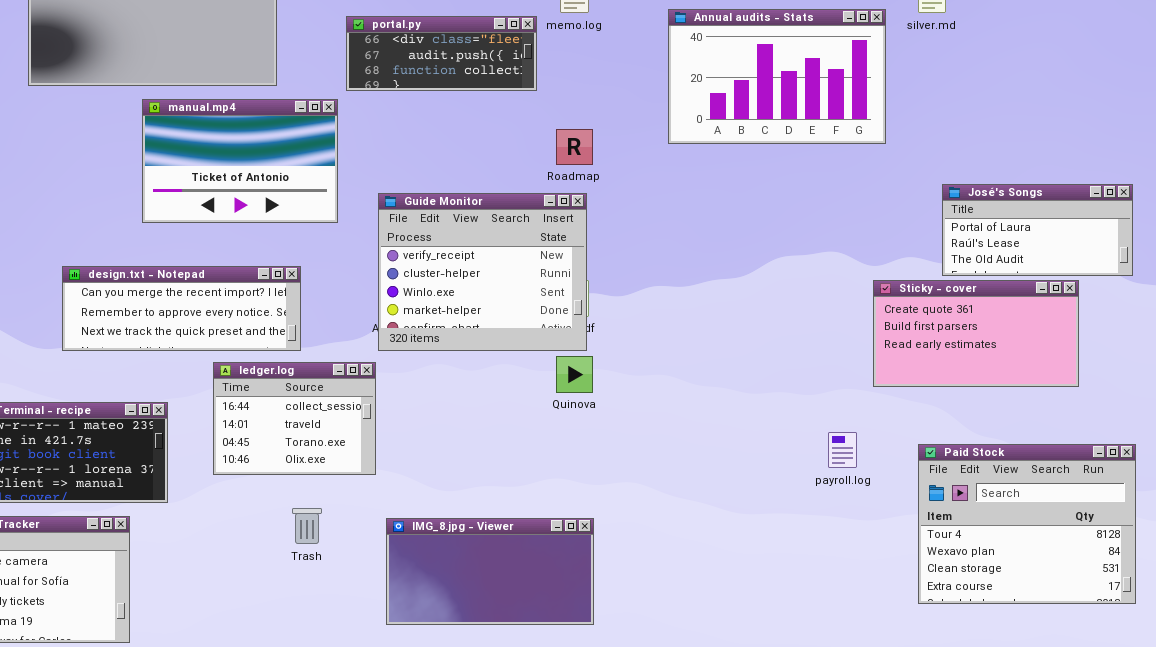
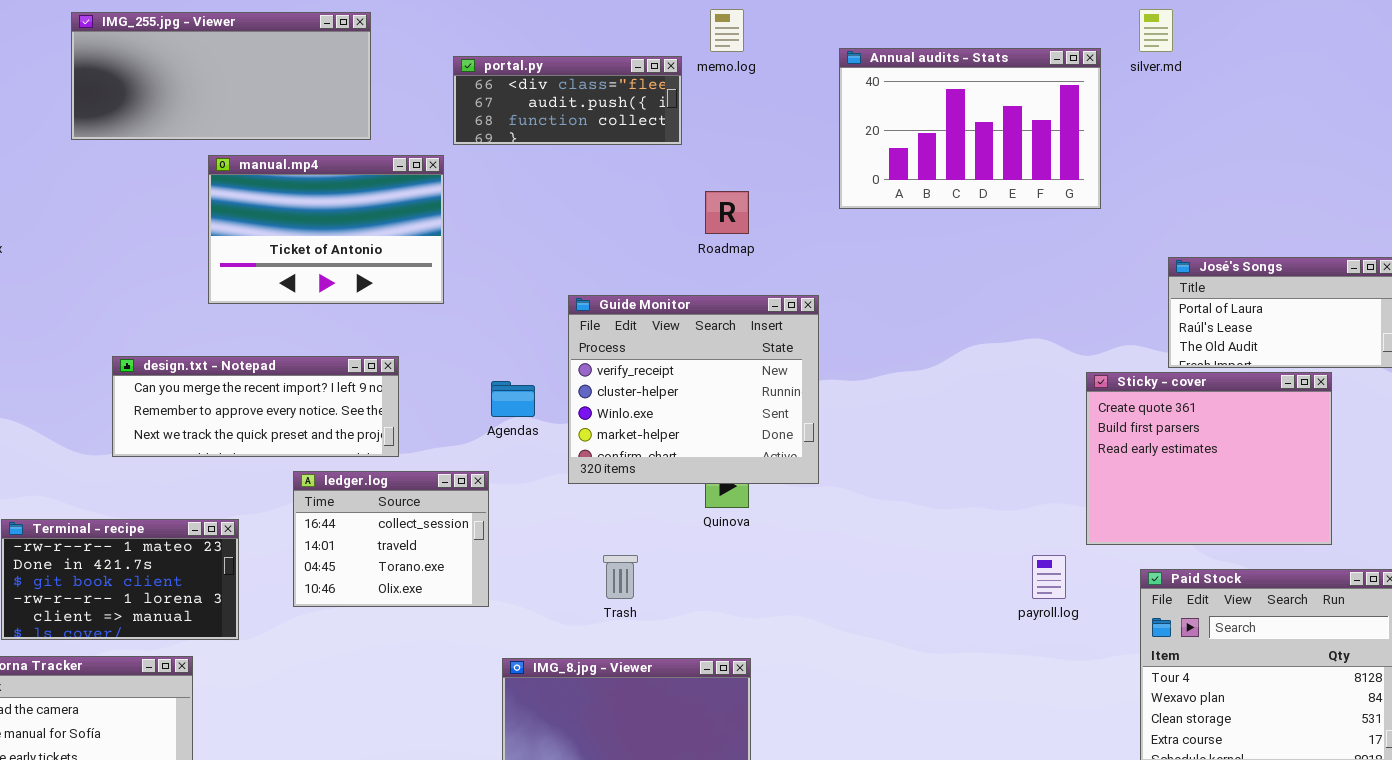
Guide Monitor: [378,193,587,351] -> [568,295,819,484], moved
Sticky - cover: [873,280,1079,387] -> [1086,372,1332,545], resized
Trash: [292,508,322,544] -> [603,555,638,599], moved

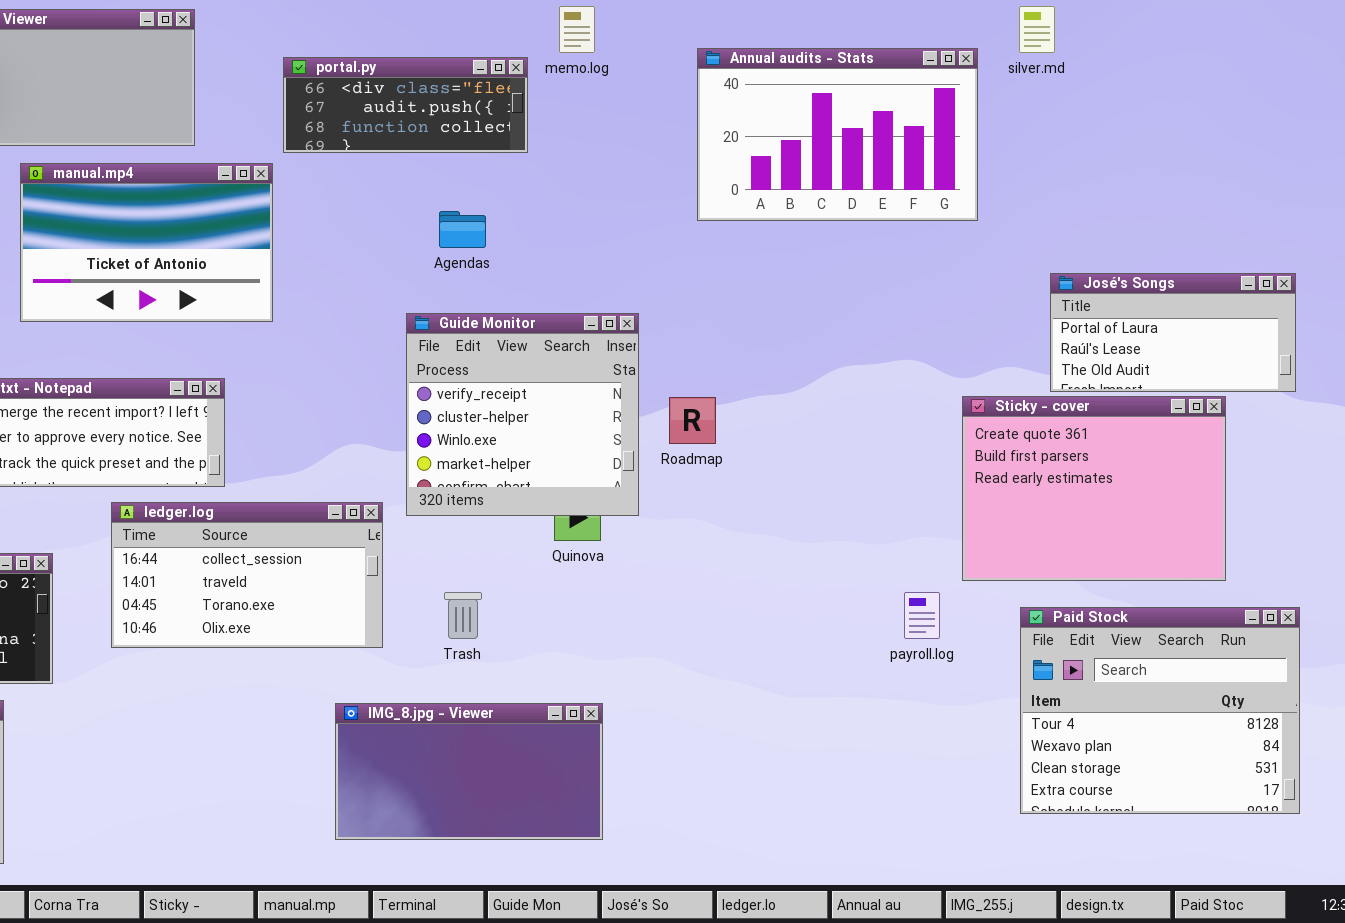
Roadmap: [705,191,749,234] -> [669,397,716,444], moved
Guide Monitor: [568,295,819,484] -> [406,313,639,516], resized
Agendas: [491,381,535,417] -> [439,211,486,248], moved
ledger.log: [293,471,489,607] -> [111,502,383,648], resized

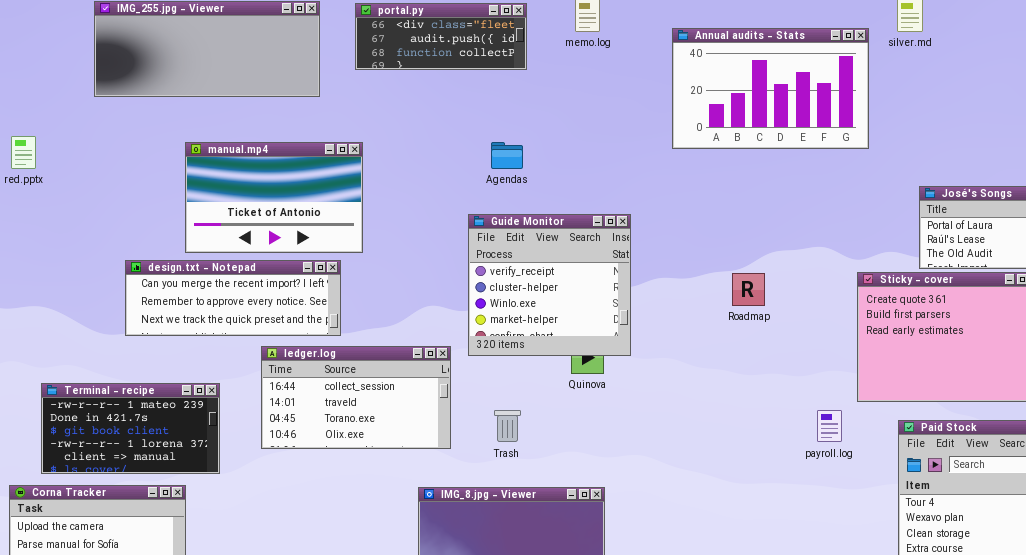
portal.py: [283,57,528,153] -> [355,3,527,70], moved
manual.mp4: [20,163,273,322] -> [185,142,363,253], moved
Roadmap: [669,397,716,444] -> [732,273,765,306], moved

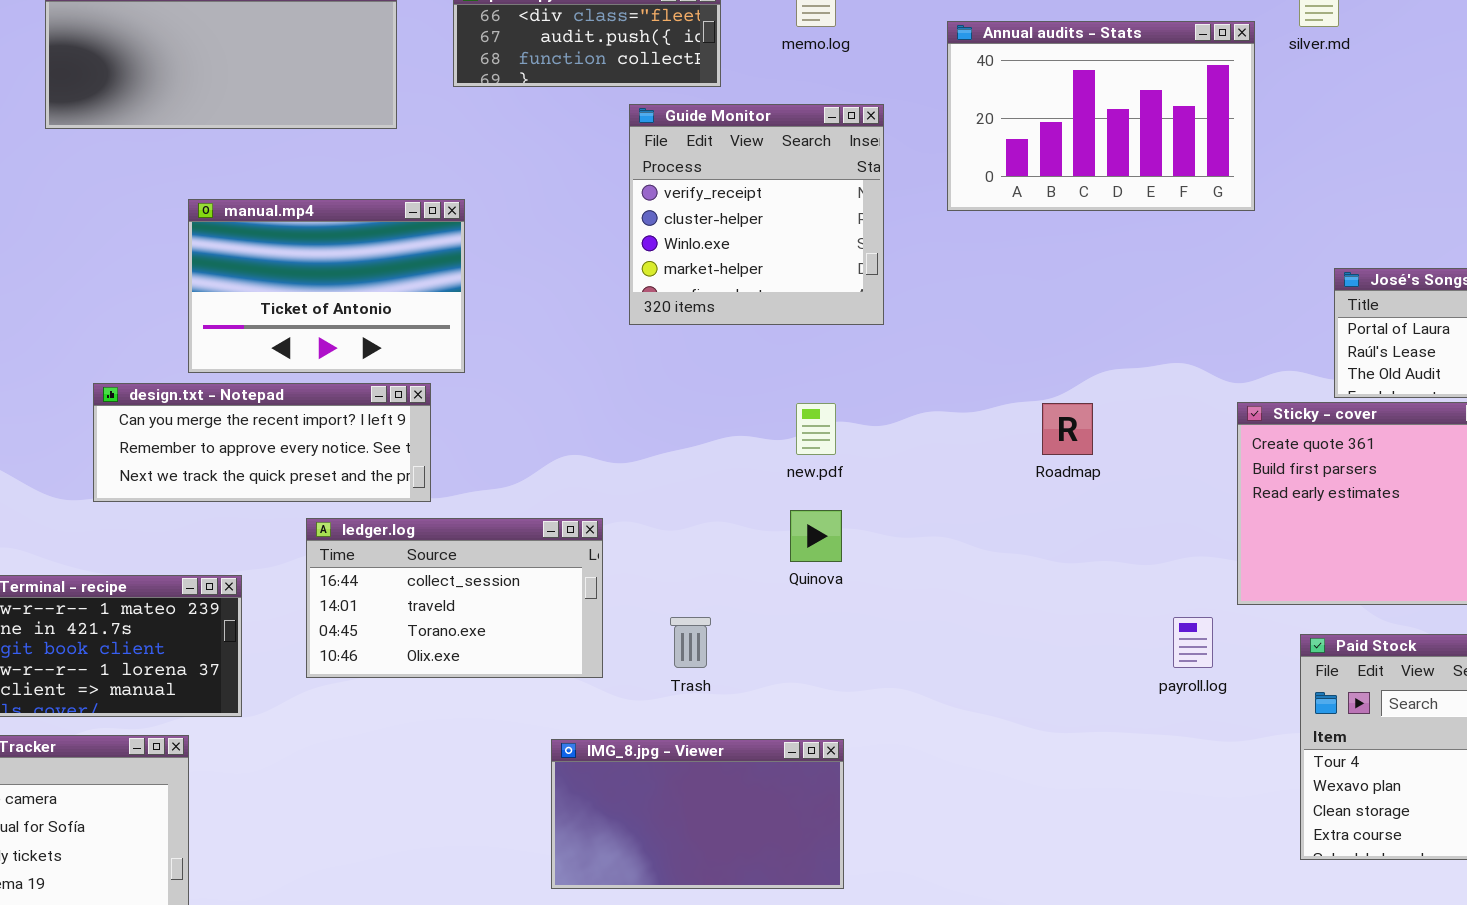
Guide Monitor: [468,214,631,356] -> [629,104,884,325], moved

